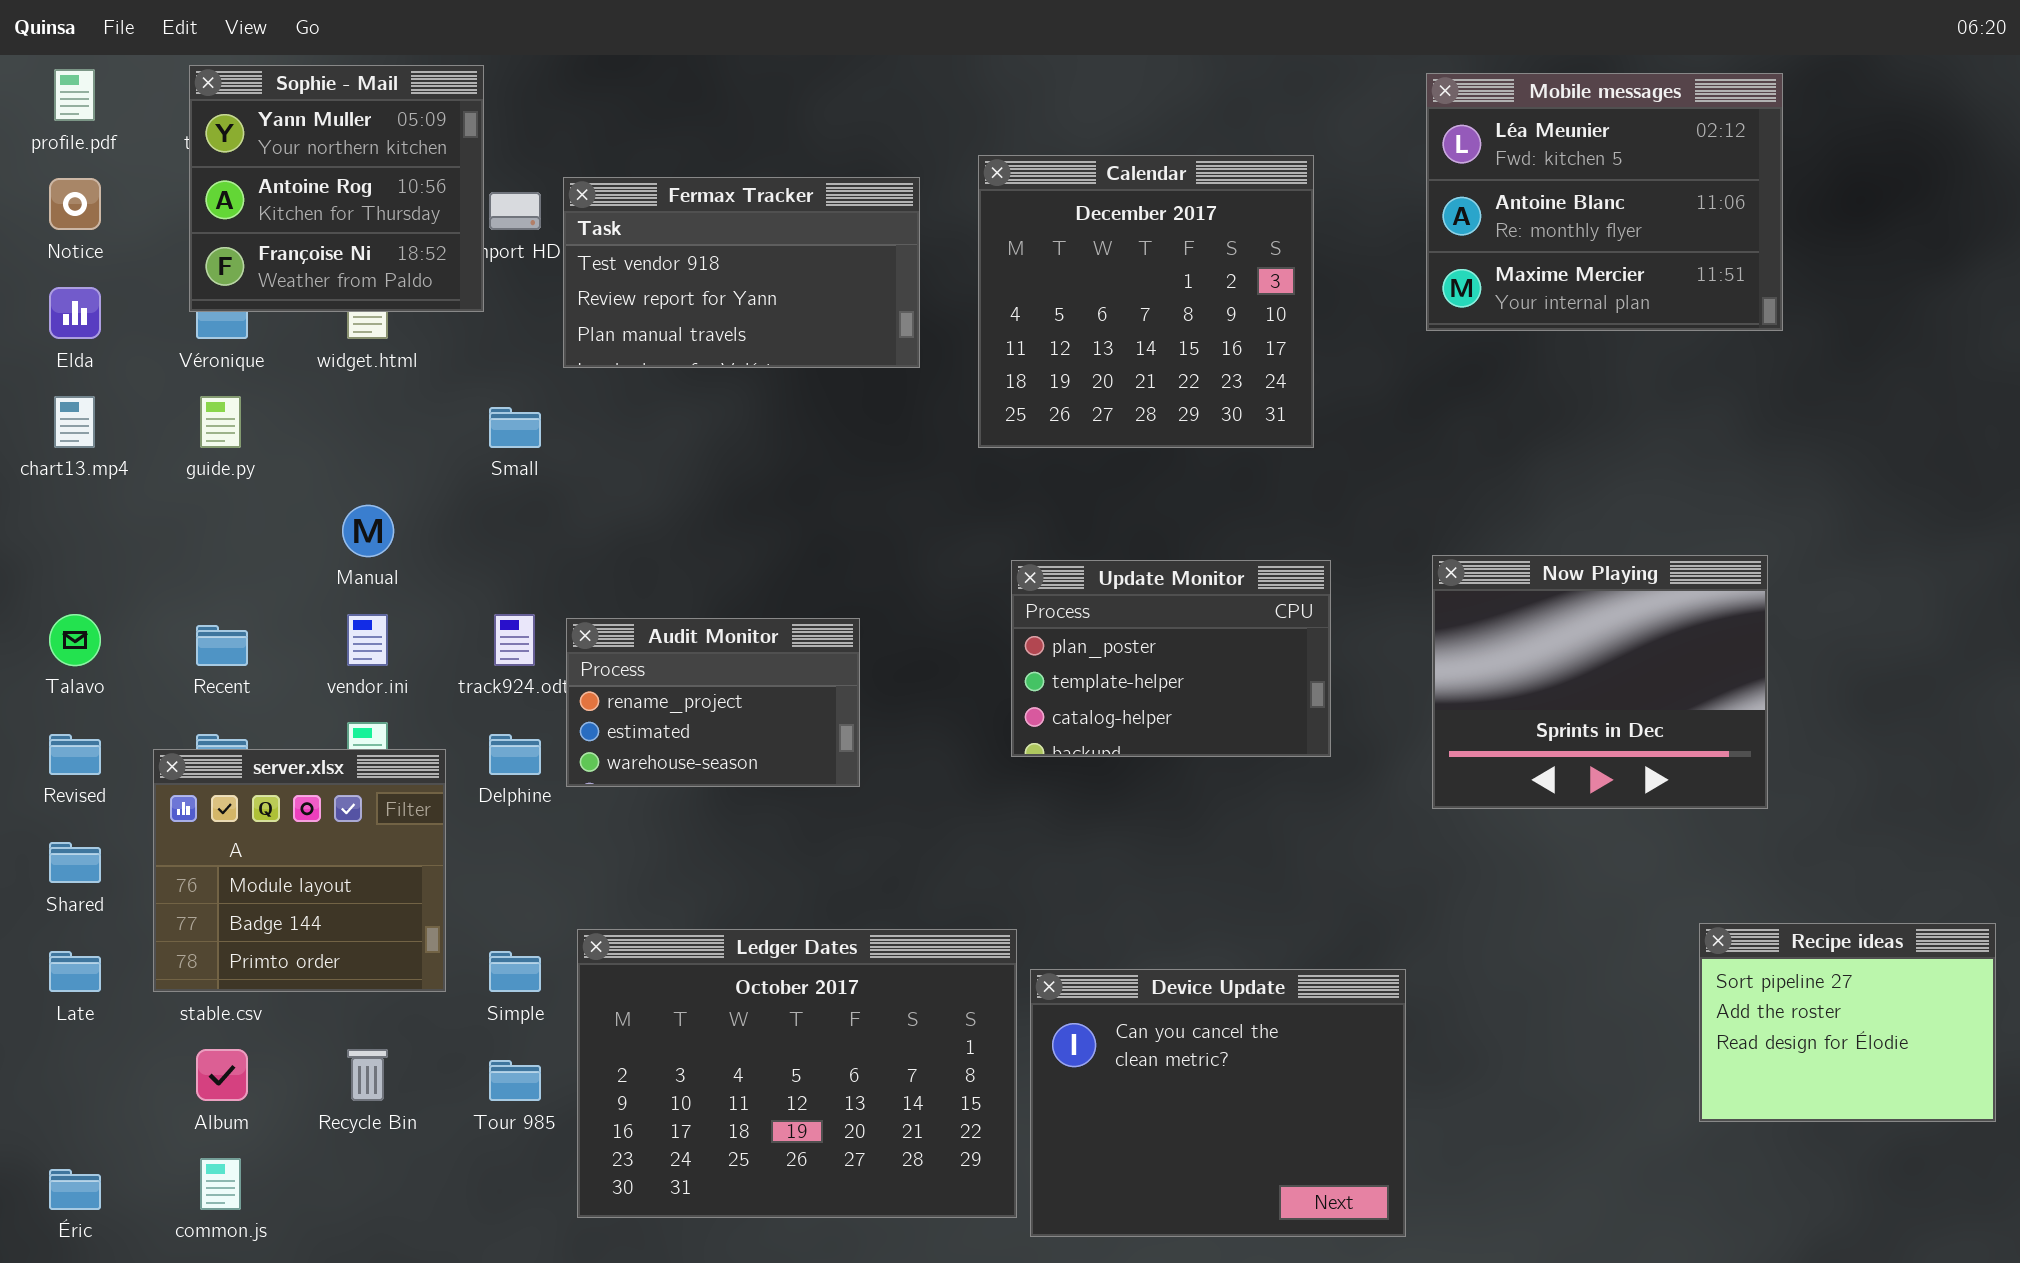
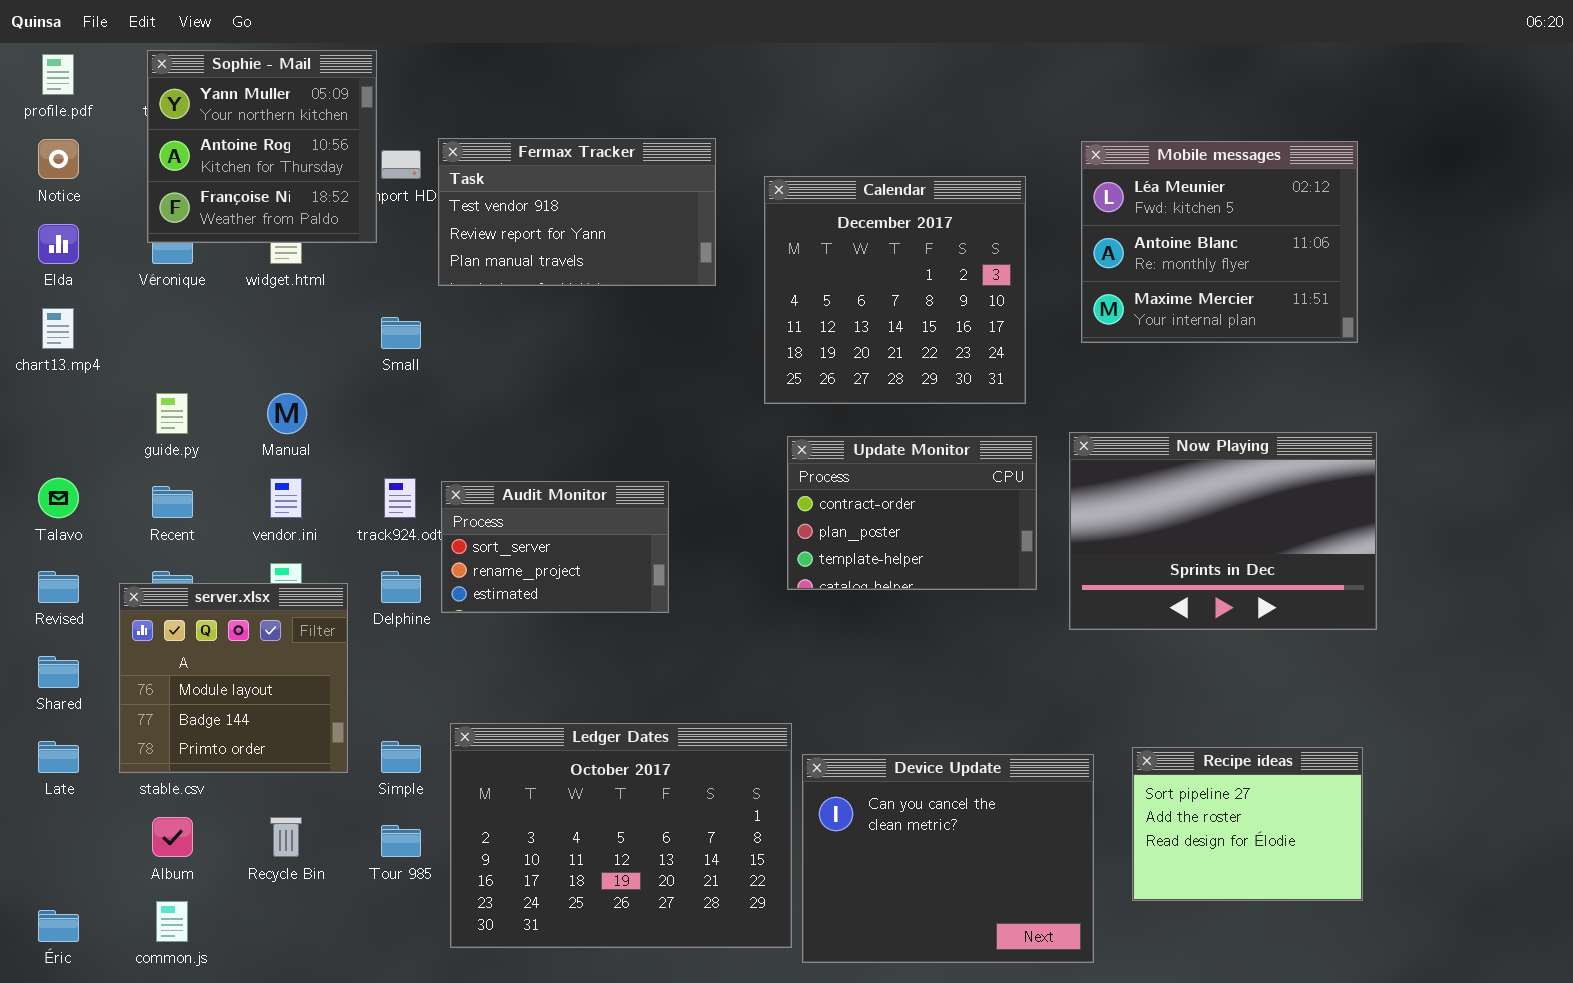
Mobile messages: [1426,73,1783,331] -> [1081,141,1358,343], moved
Calendar: [978,155,1314,448] -> [764,176,1026,404], moved
guide.py: [200,396,241,448] -> [156,393,188,434], moved
Now Playing: [1432,555,1768,809] -> [1069,432,1377,630], resized
Update Monitor: [1011,560,1331,757] -> [787,436,1037,590], scrolled up 1 row
Audit Monitor: [566,618,860,787] -> [441,481,669,613], scrolled up 1 row
Recipe ideas: [1699,923,1996,1122] -> [1132,747,1363,901], moved

